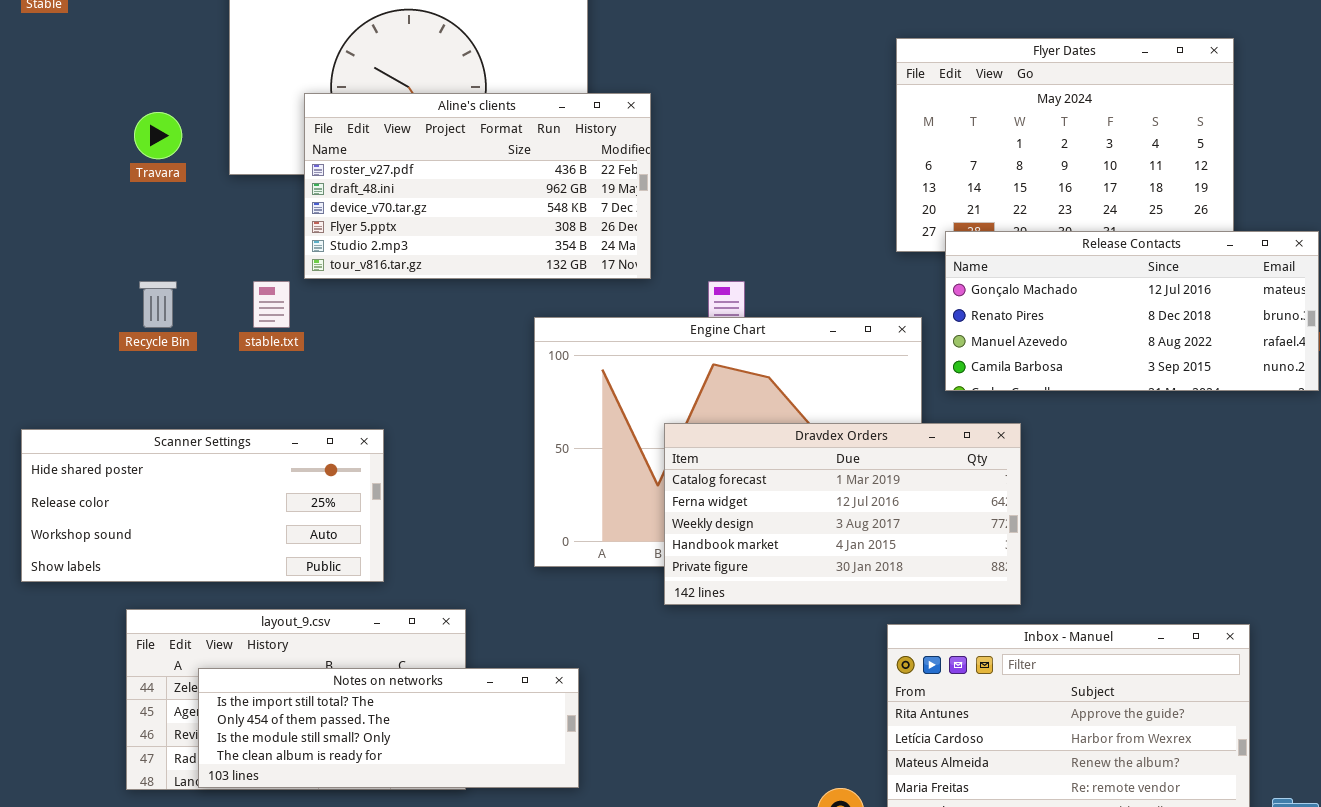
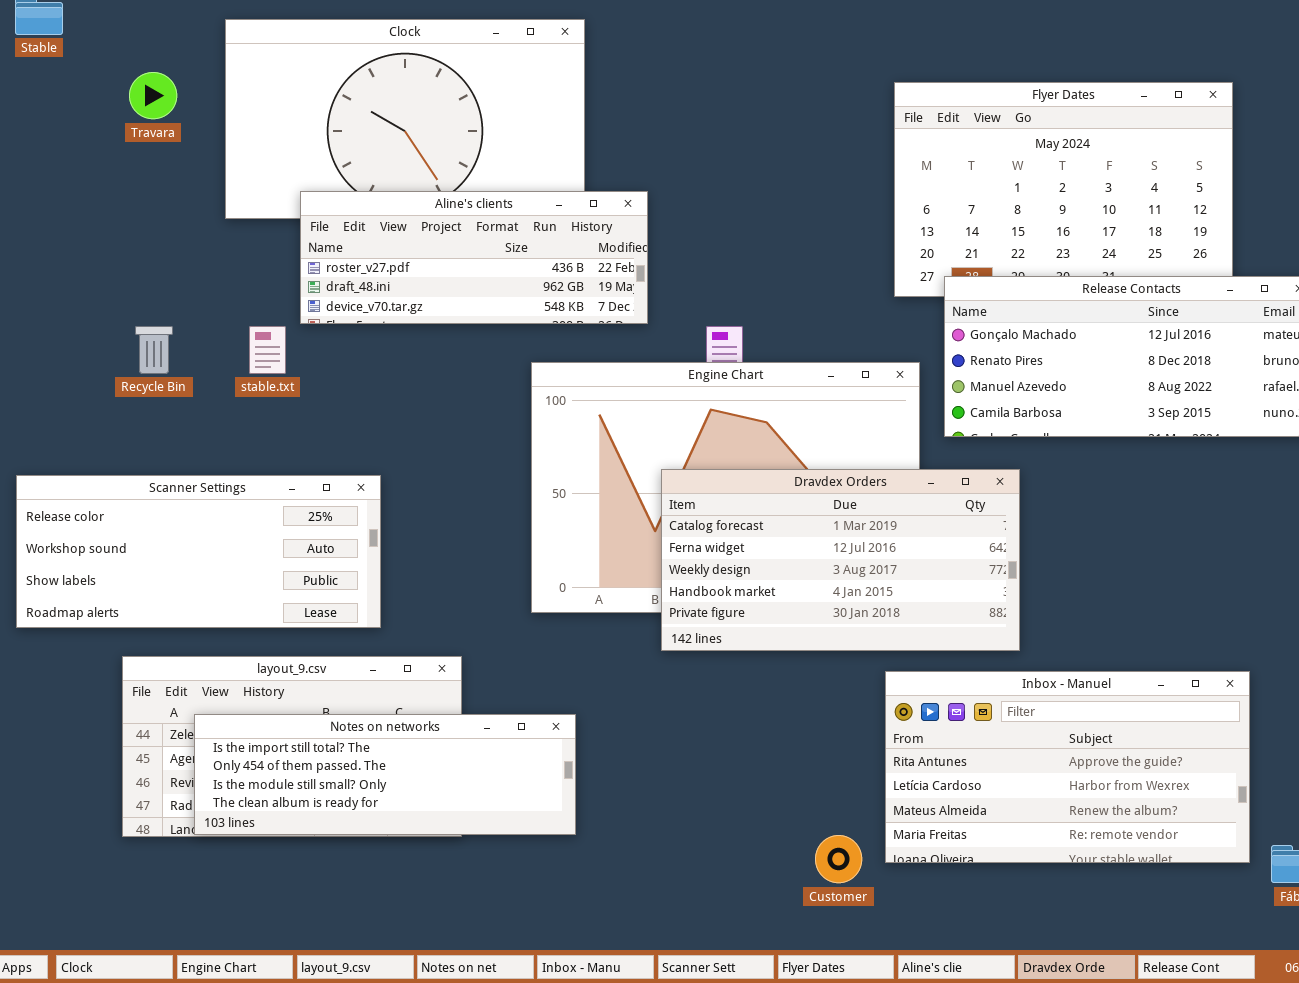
Aline's clients: [304,93,651,279] -> [300,191,648,324], resized
Travara: [134,112,182,159] -> [129,72,177,119], moved
Scanner Settings: [21,429,384,582] -> [16,475,381,628], scrolled down 1 row

